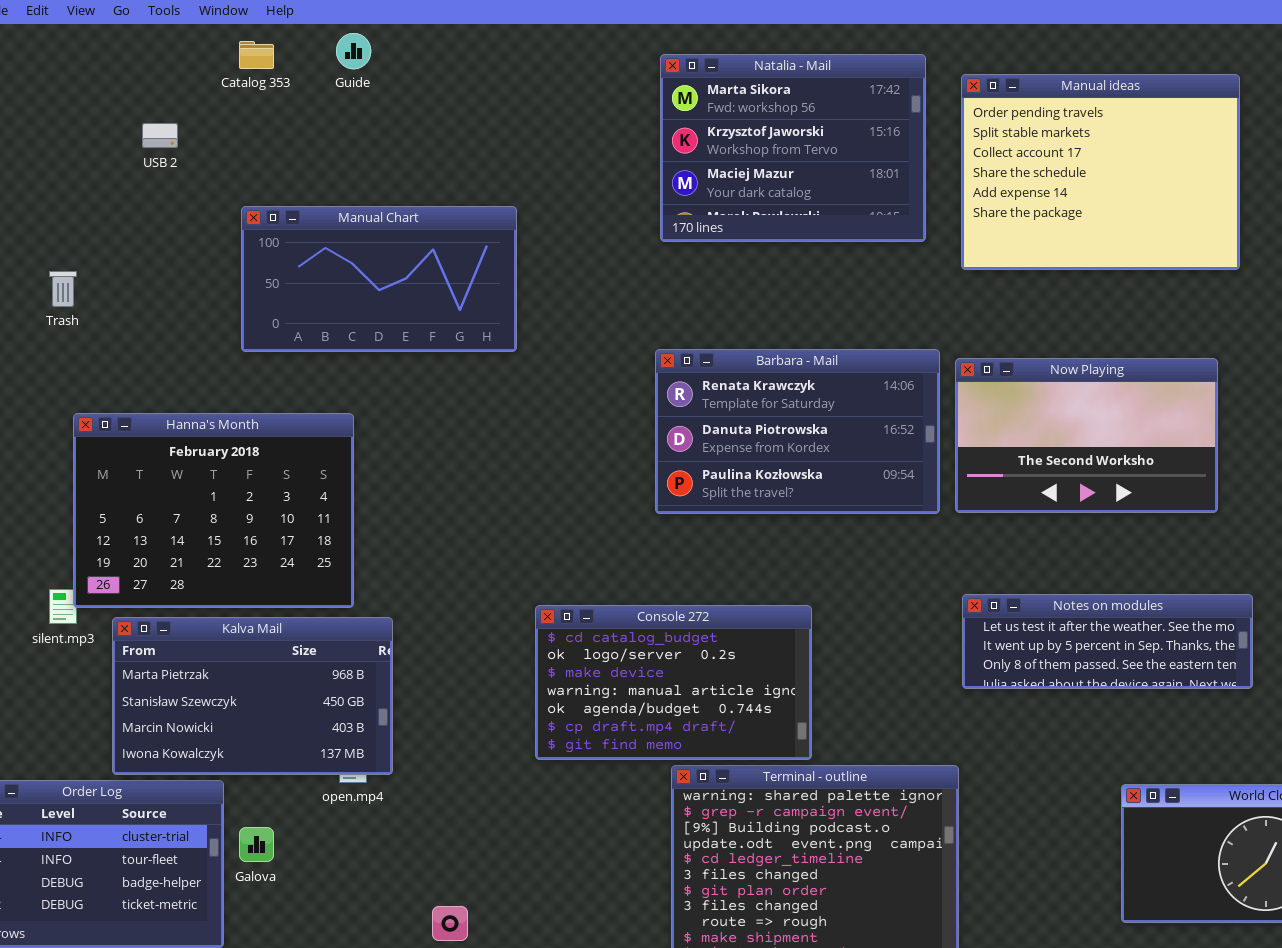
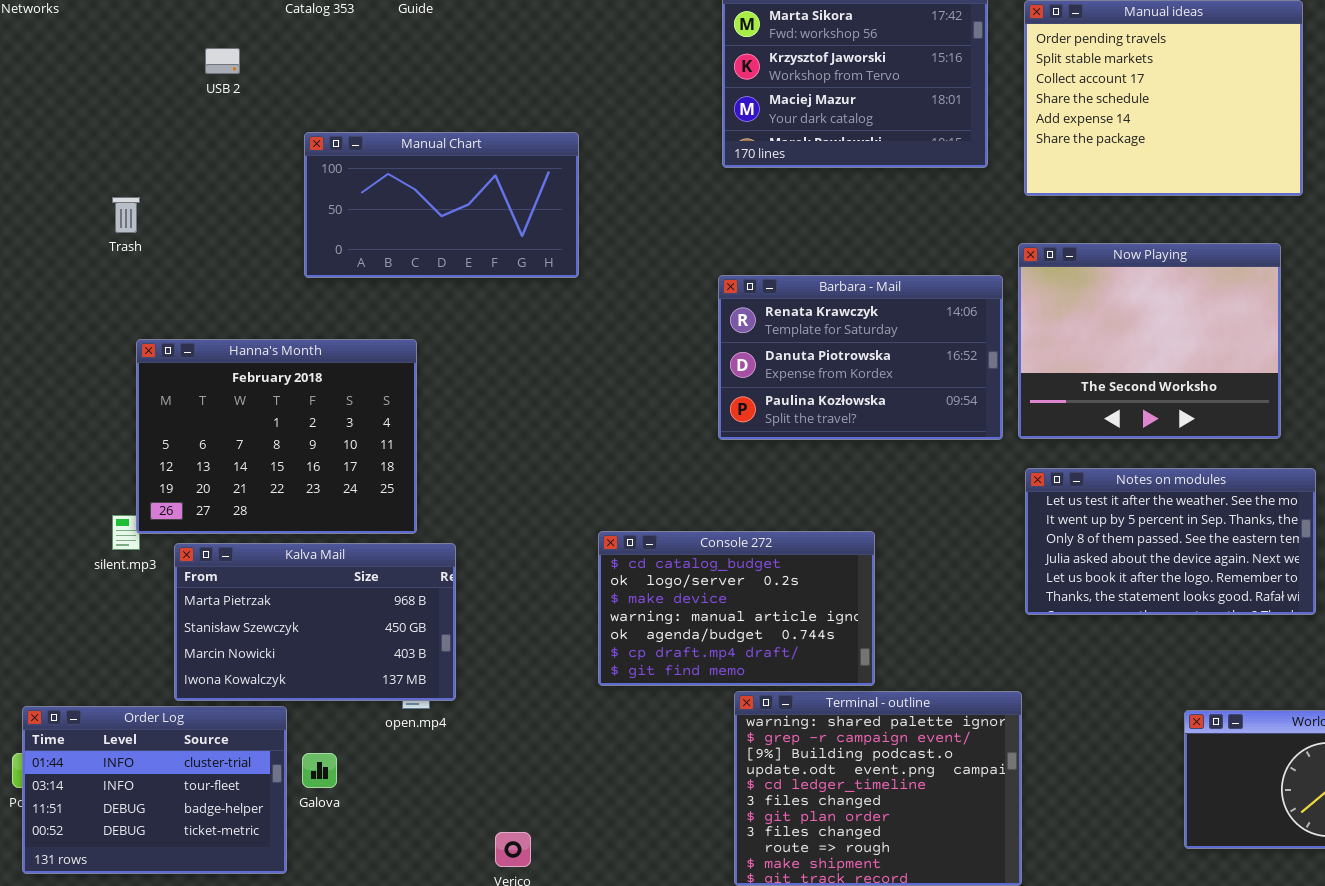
Now Playing: [955,358,1218,513] -> [1018,243,1281,439], resized
Notes on modules: [962,594,1253,689] -> [1025,468,1316,615], resized

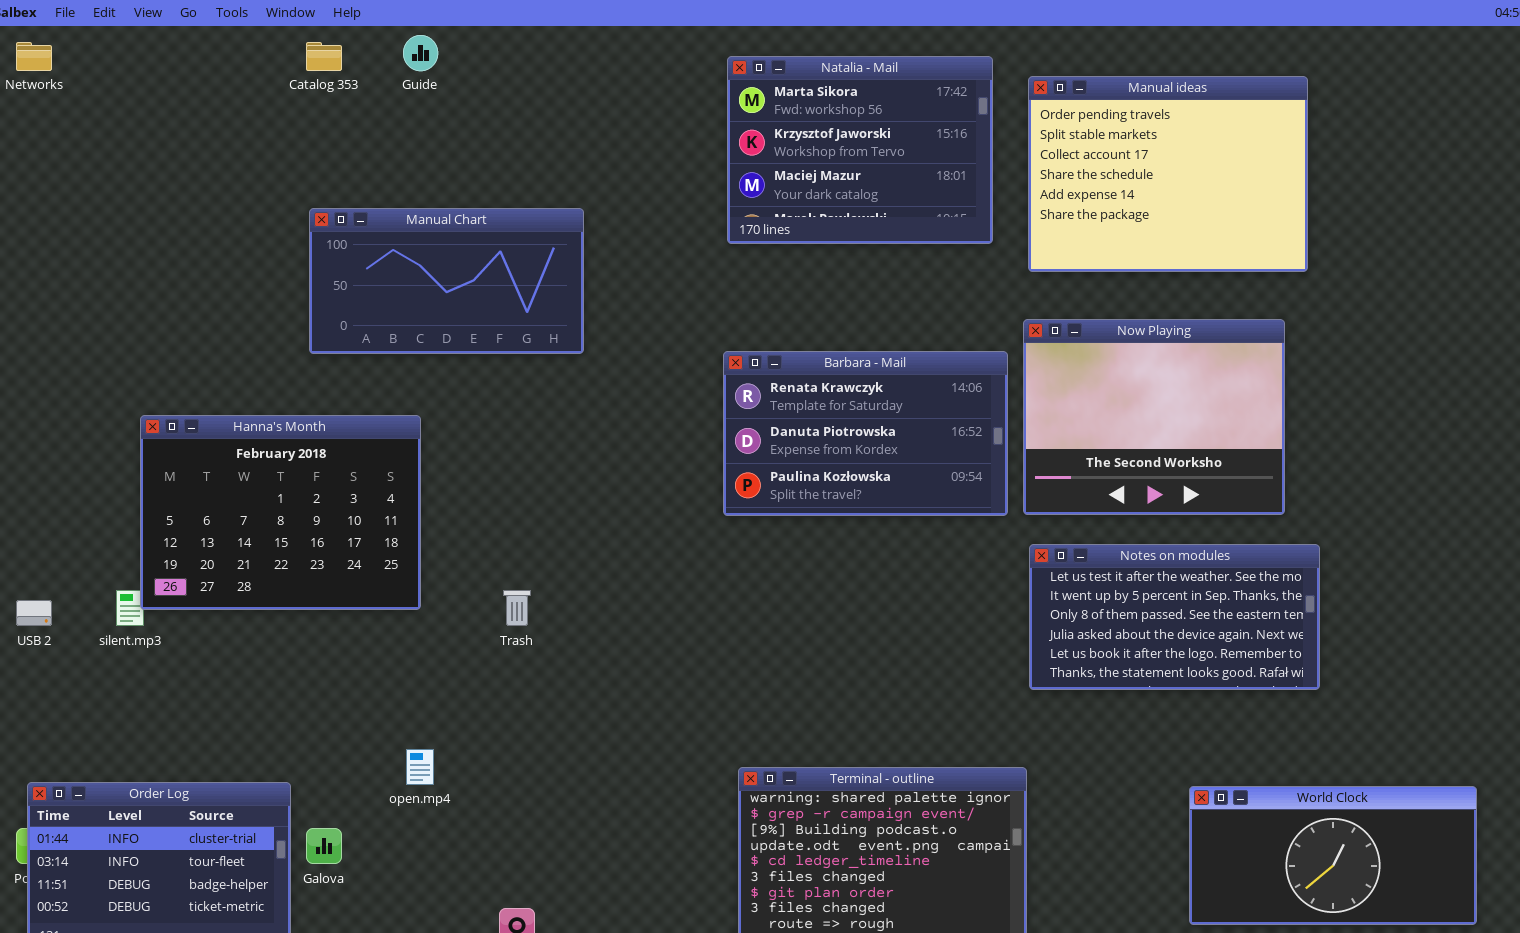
USB 2: [205,48,240,74] -> [16,600,52,626], moved
Trash: [112,197,140,233] -> [503,590,531,626], moved
Console 272: [598,531,875,686] -> none, closed
Kalva Mail: [174,543,456,701] -> none, closed

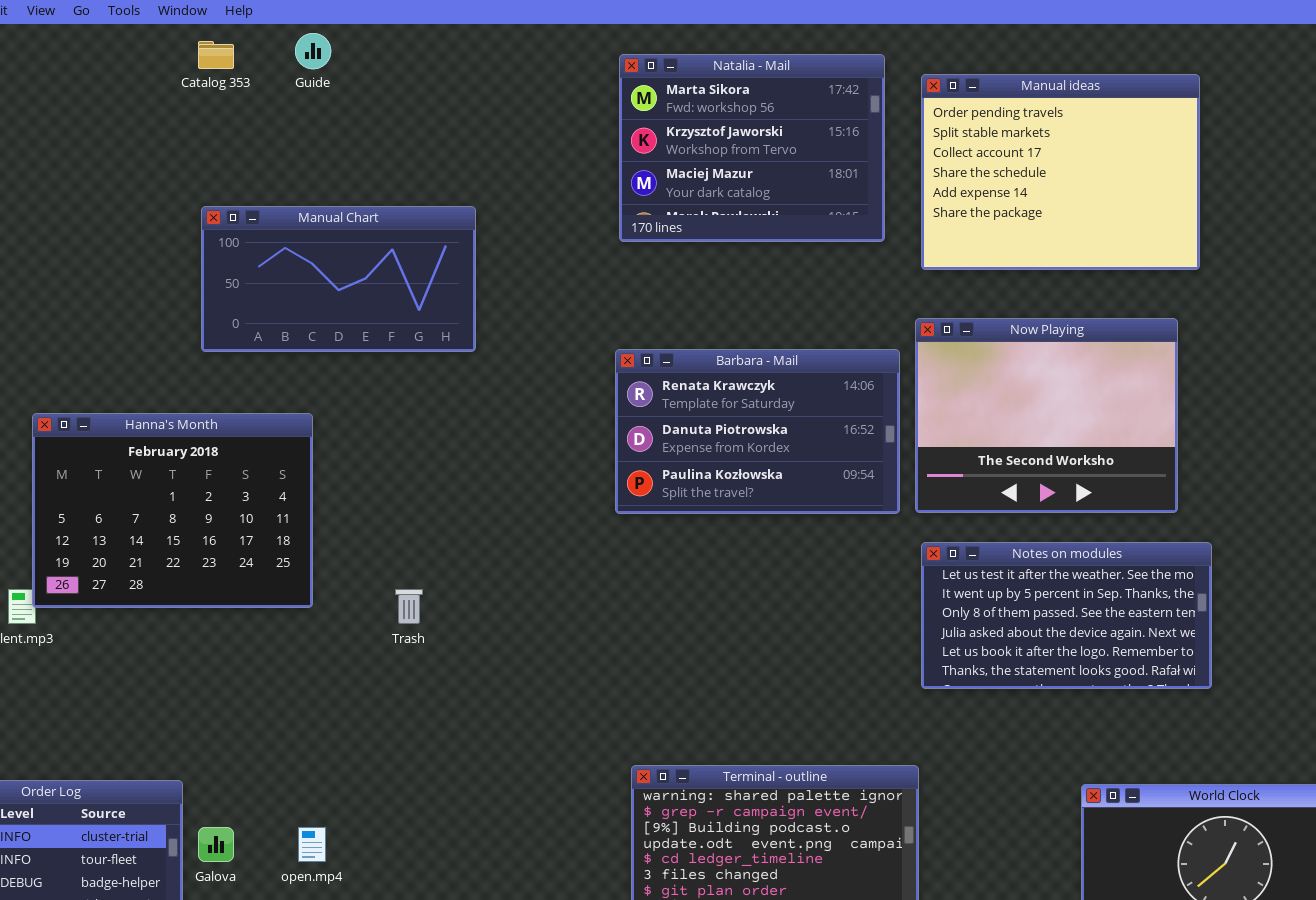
open.mp4: [406,749,434,785] -> [298,827,326,862], moved

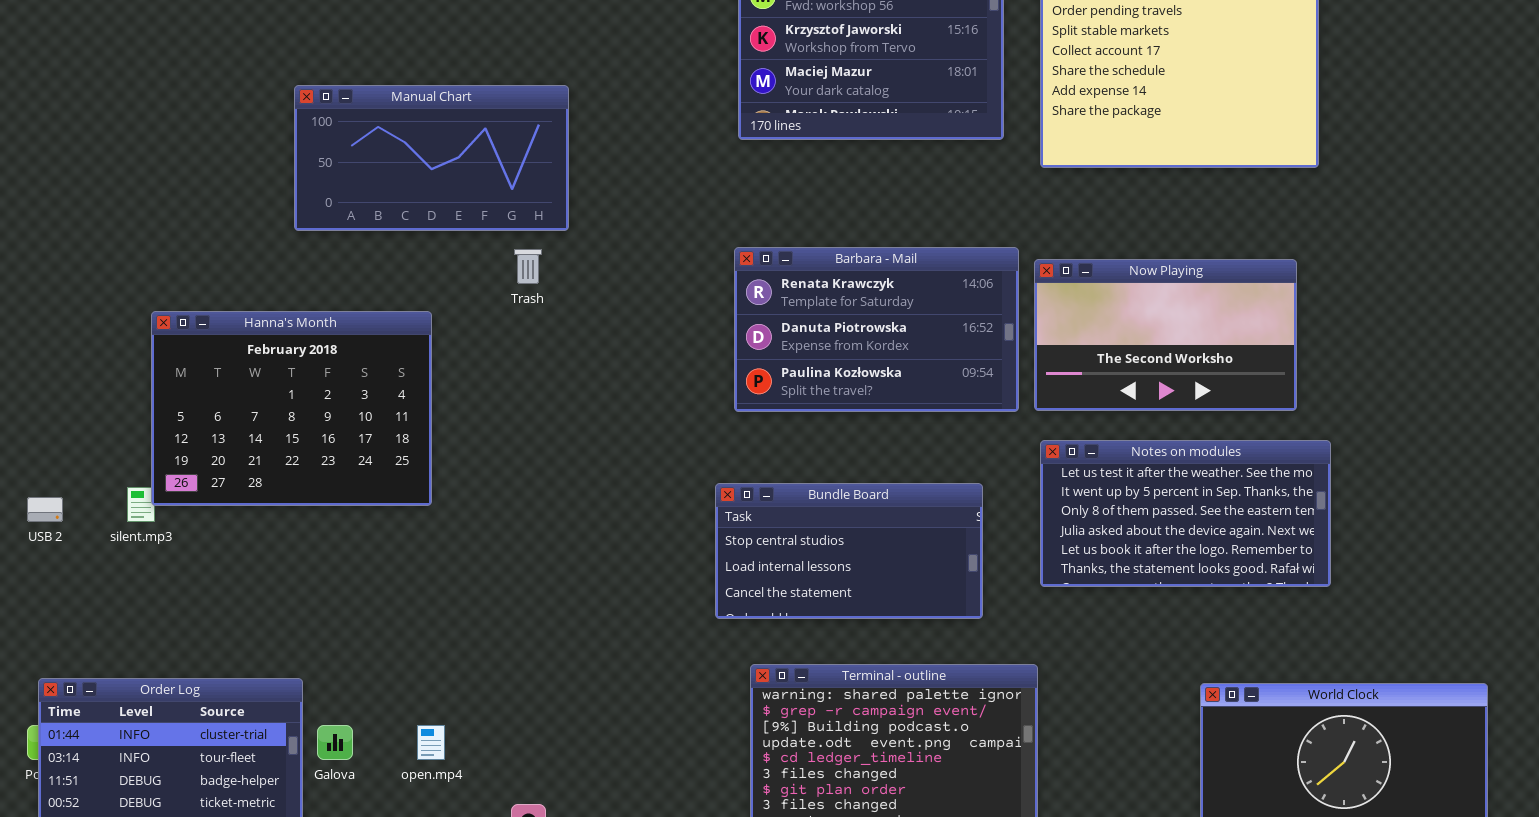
Manual Chart: [201,206,476,352] -> [294,85,569,231], moved
Now Playing: [915,318,1178,513] -> [1034,259,1297,411], resized
Bundle Board: none -> [715,483,983,619], opened
Trash: [395,589,423,624] -> [514,249,542,284], moved

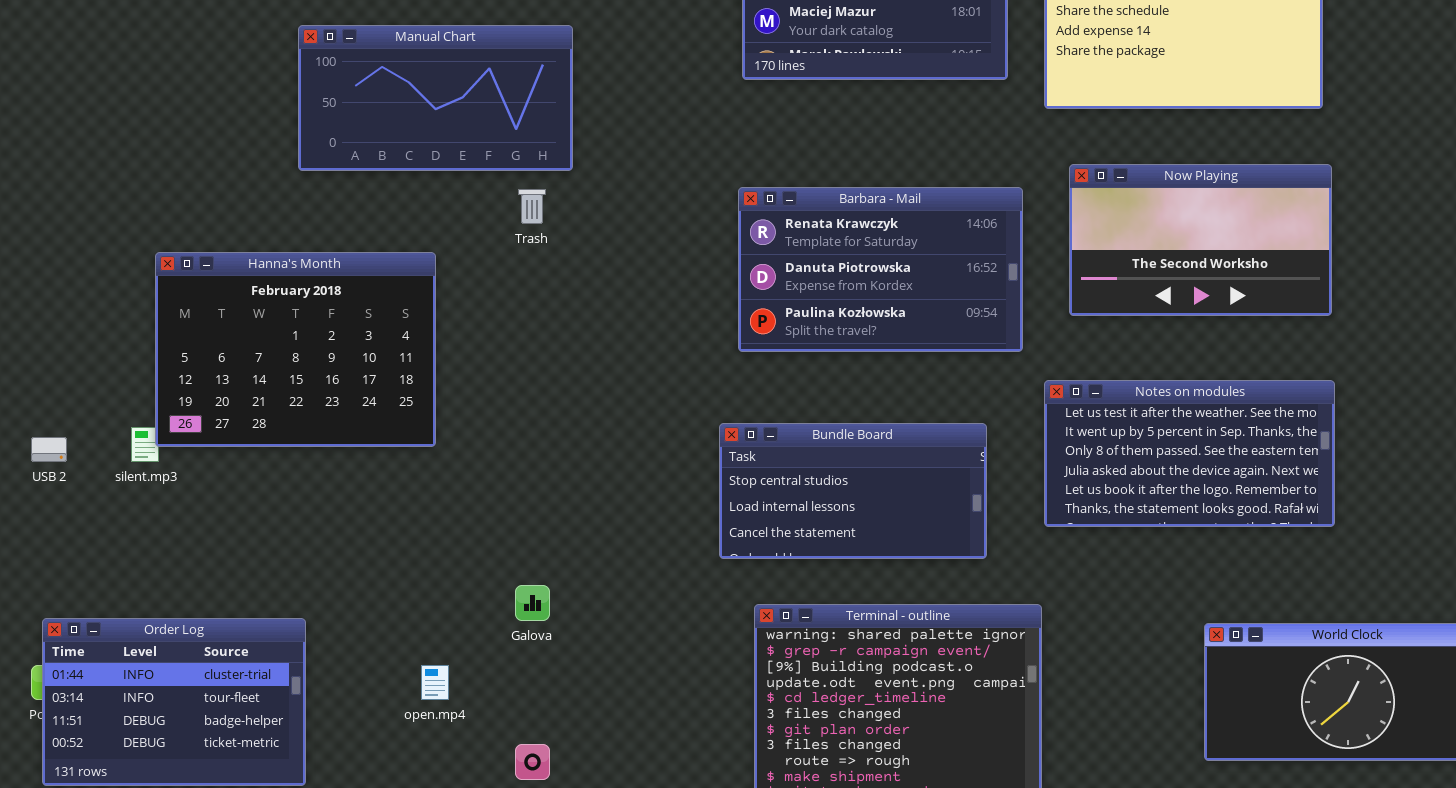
Now Playing: [1034,259,1297,411] -> [1069,164,1332,316], moved
Galova: [317,725,353,760] -> [515,585,550,621], moved

